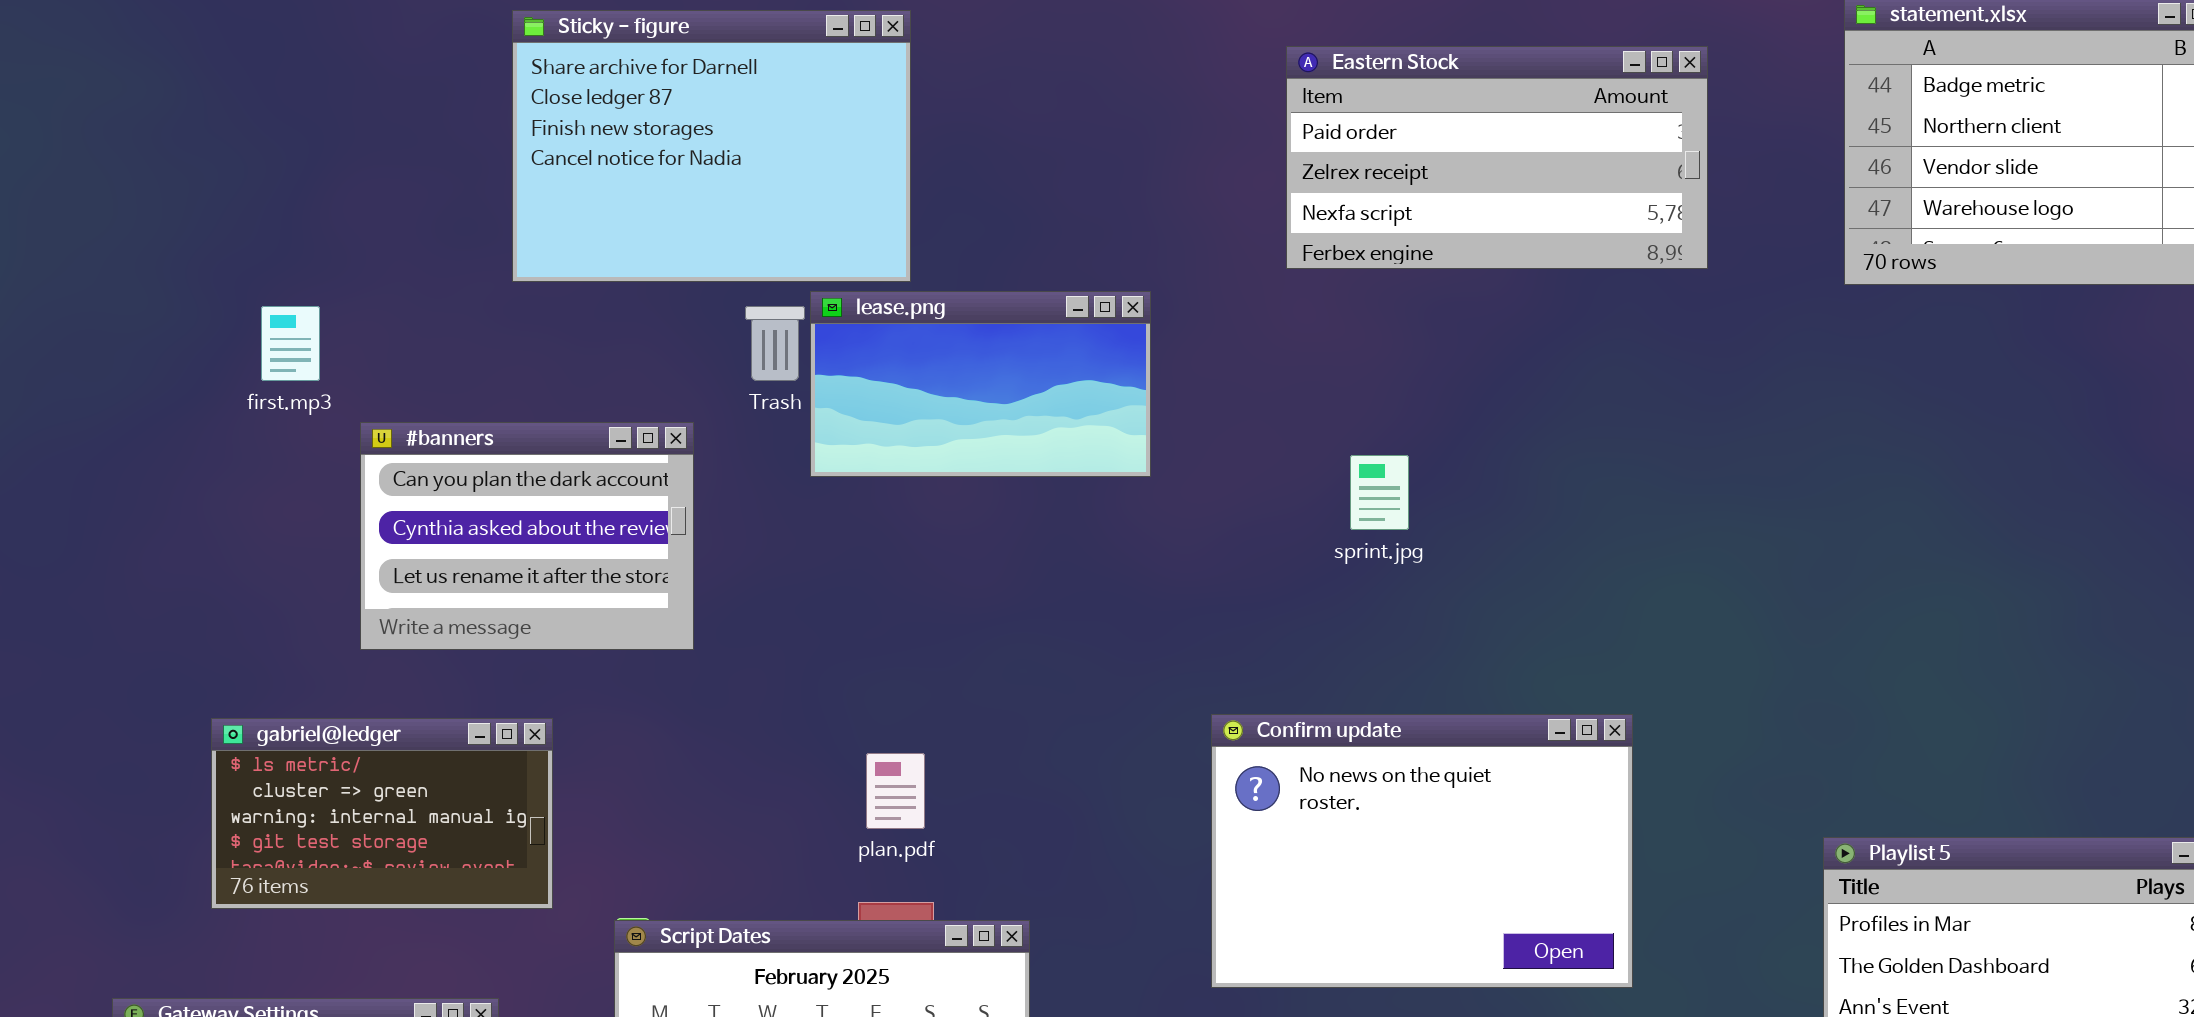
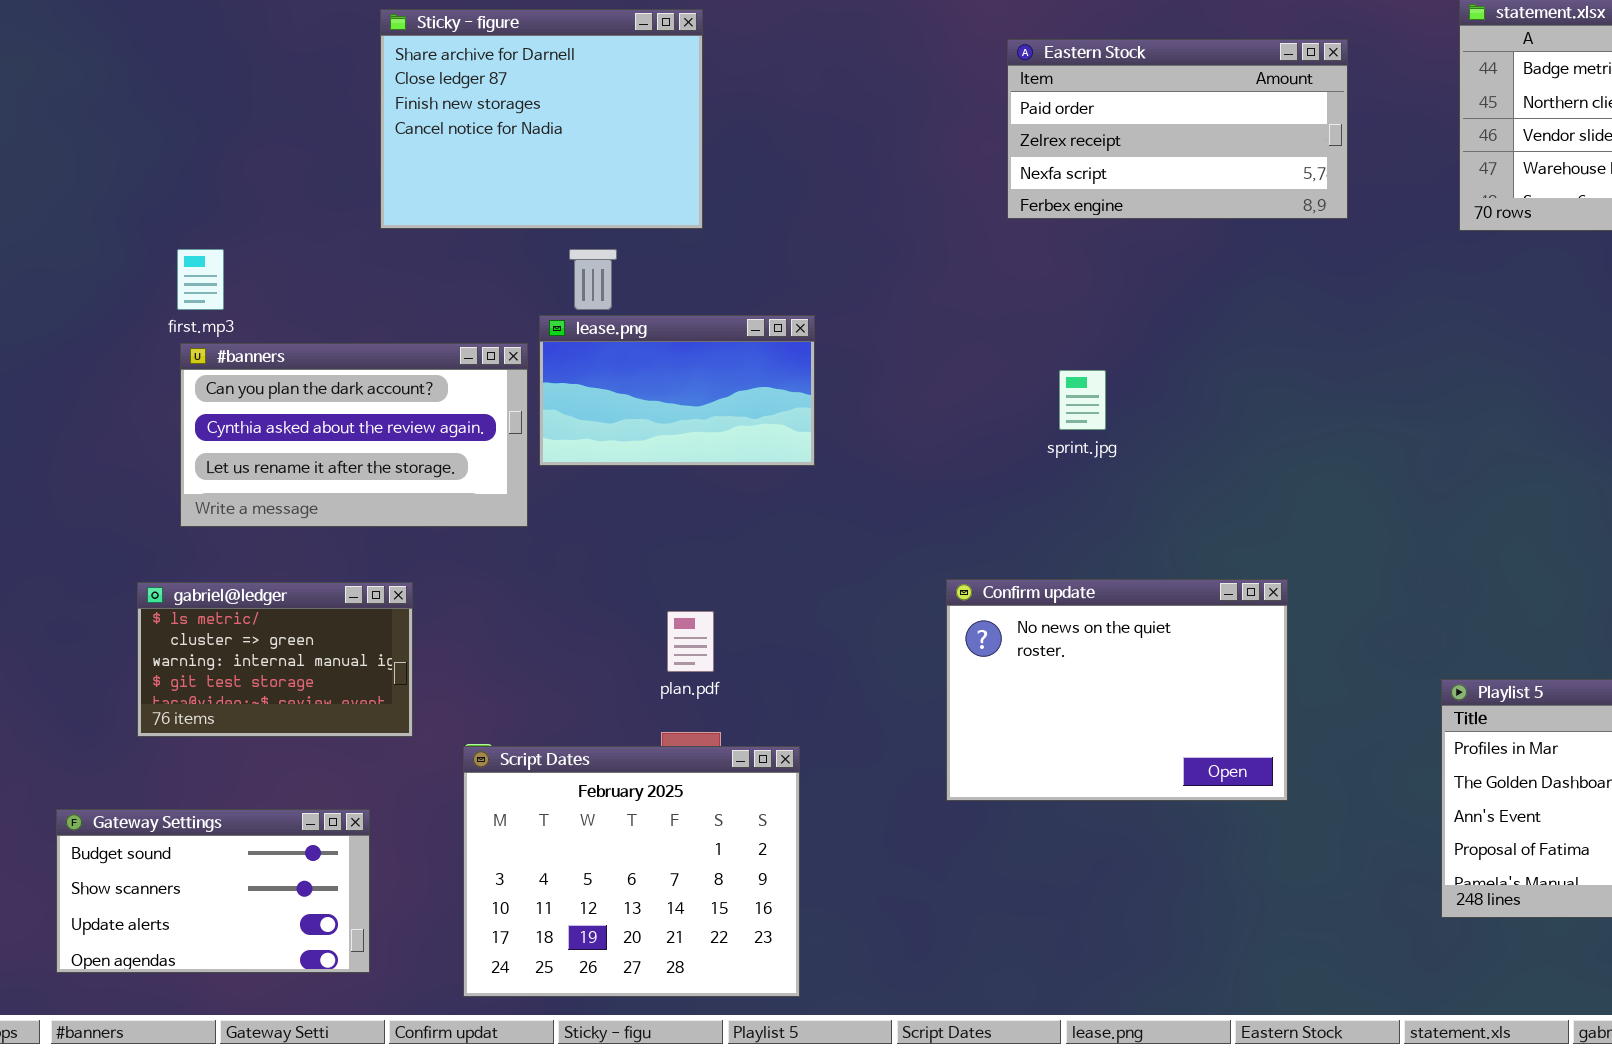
lease.png: [810,291,1151,477] -> [539,315,815,466], moved
#banners: [360,422,694,650] -> [180,343,528,527], resized

